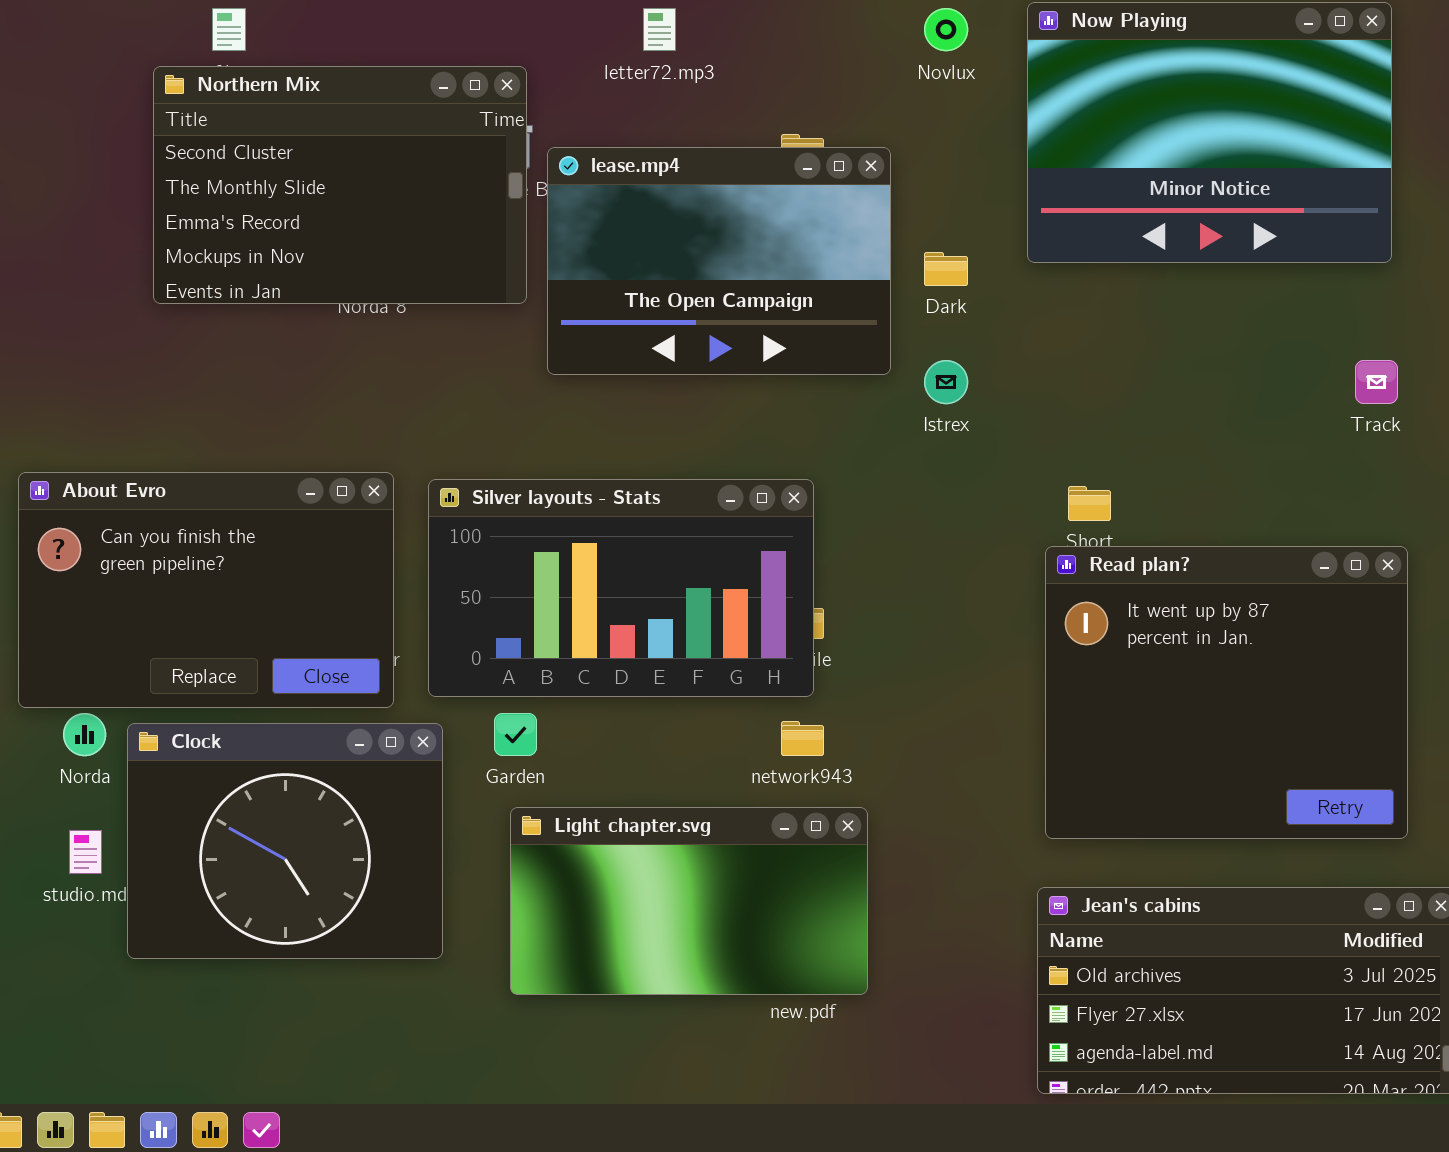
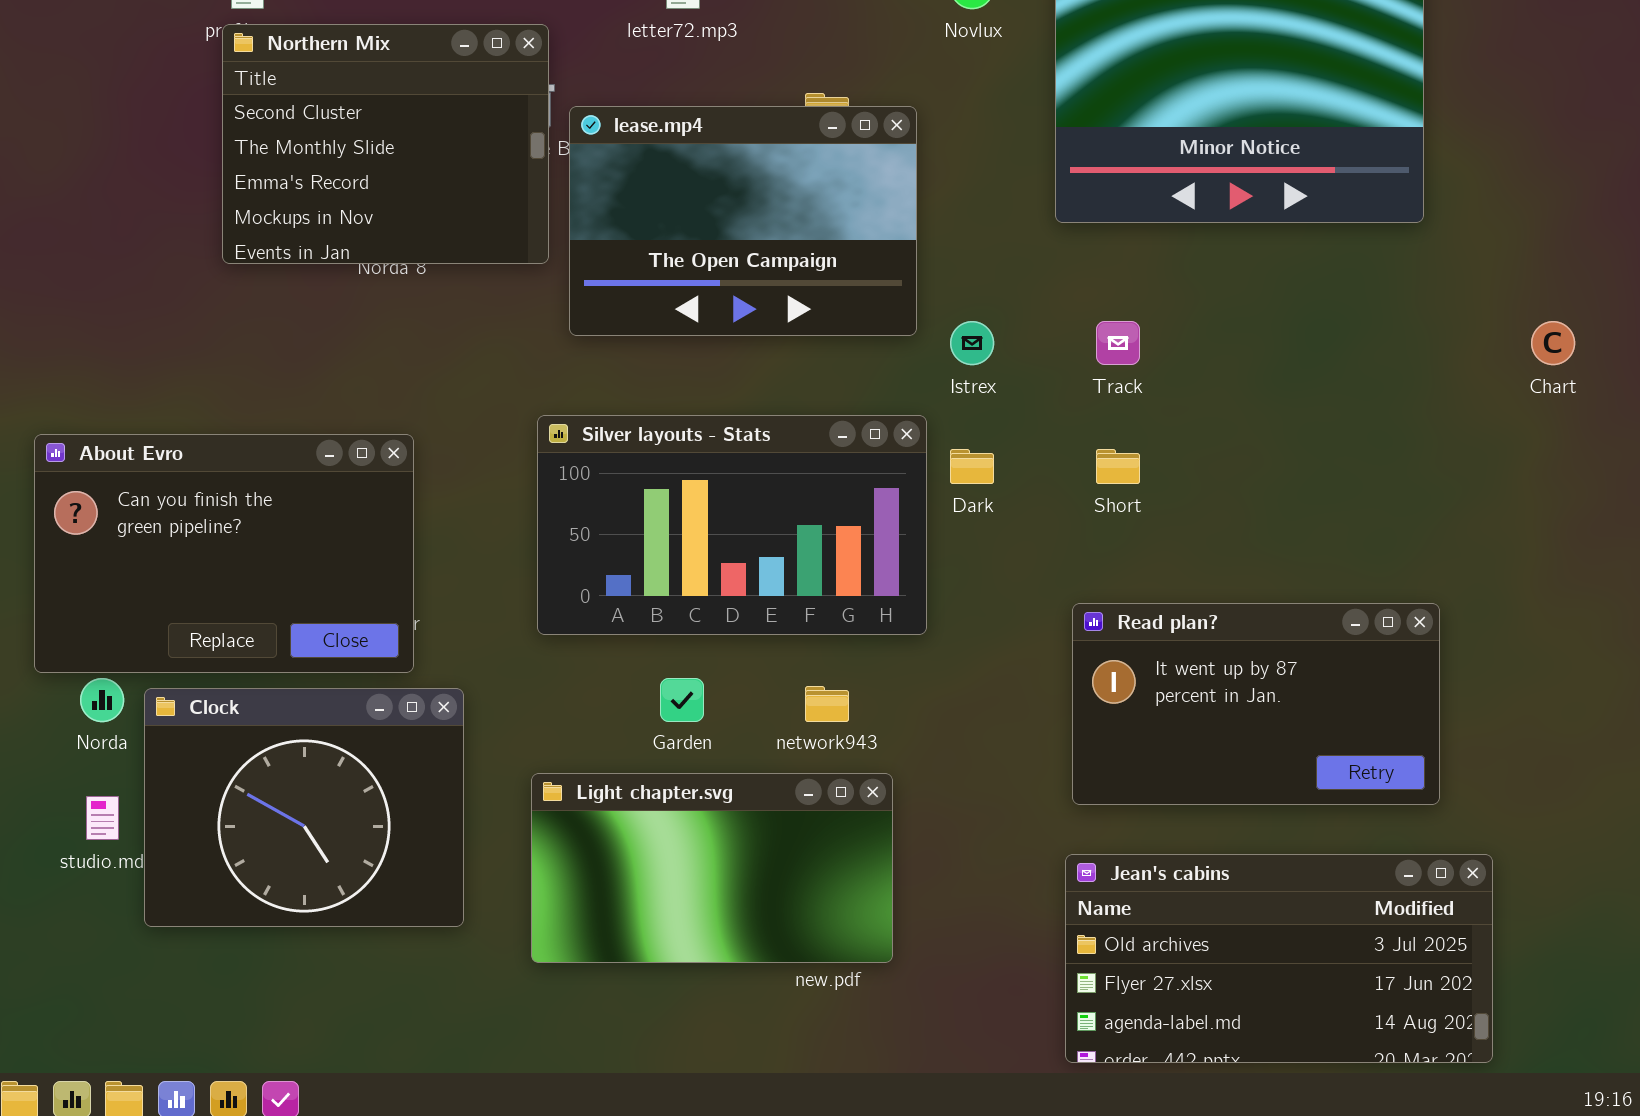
Northern Mix: [153,66,527,304] -> [222,24,549,264], resized
Dark: [924,252,968,286] -> [950,449,994,484], moved
Track: [1355,360,1398,404] -> [1096,321,1140,365], moved
Silver layouts - Stats: [428,479,814,697] -> [537,415,927,635], moved
Read plan?: [1045,546,1408,839] -> [1072,603,1440,805], resized
Garden: [494,713,537,756] -> [660,678,704,722], moved

